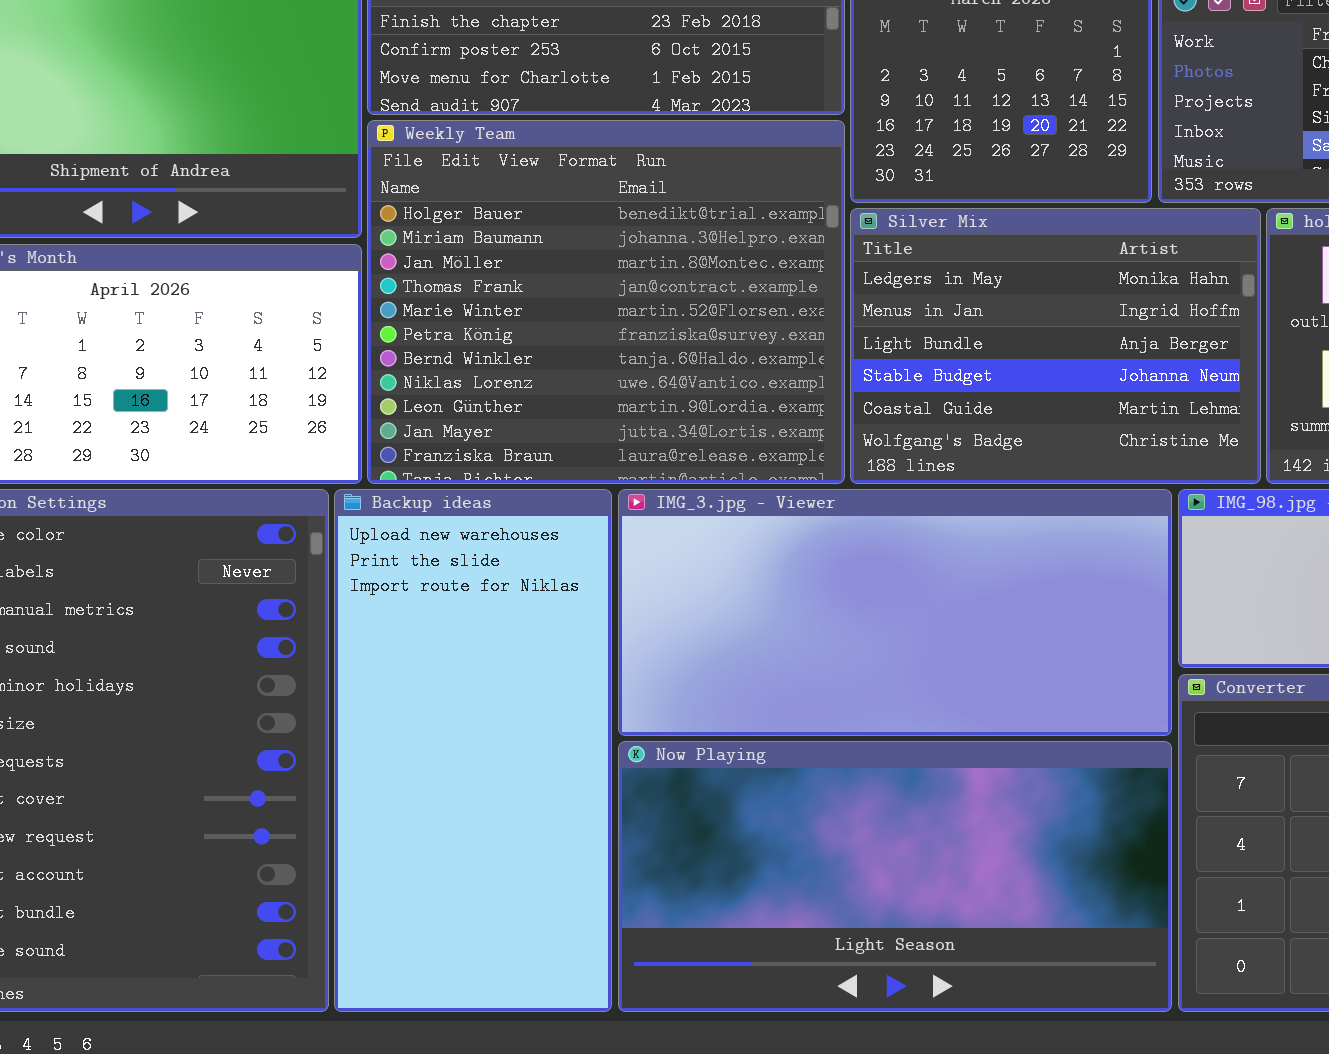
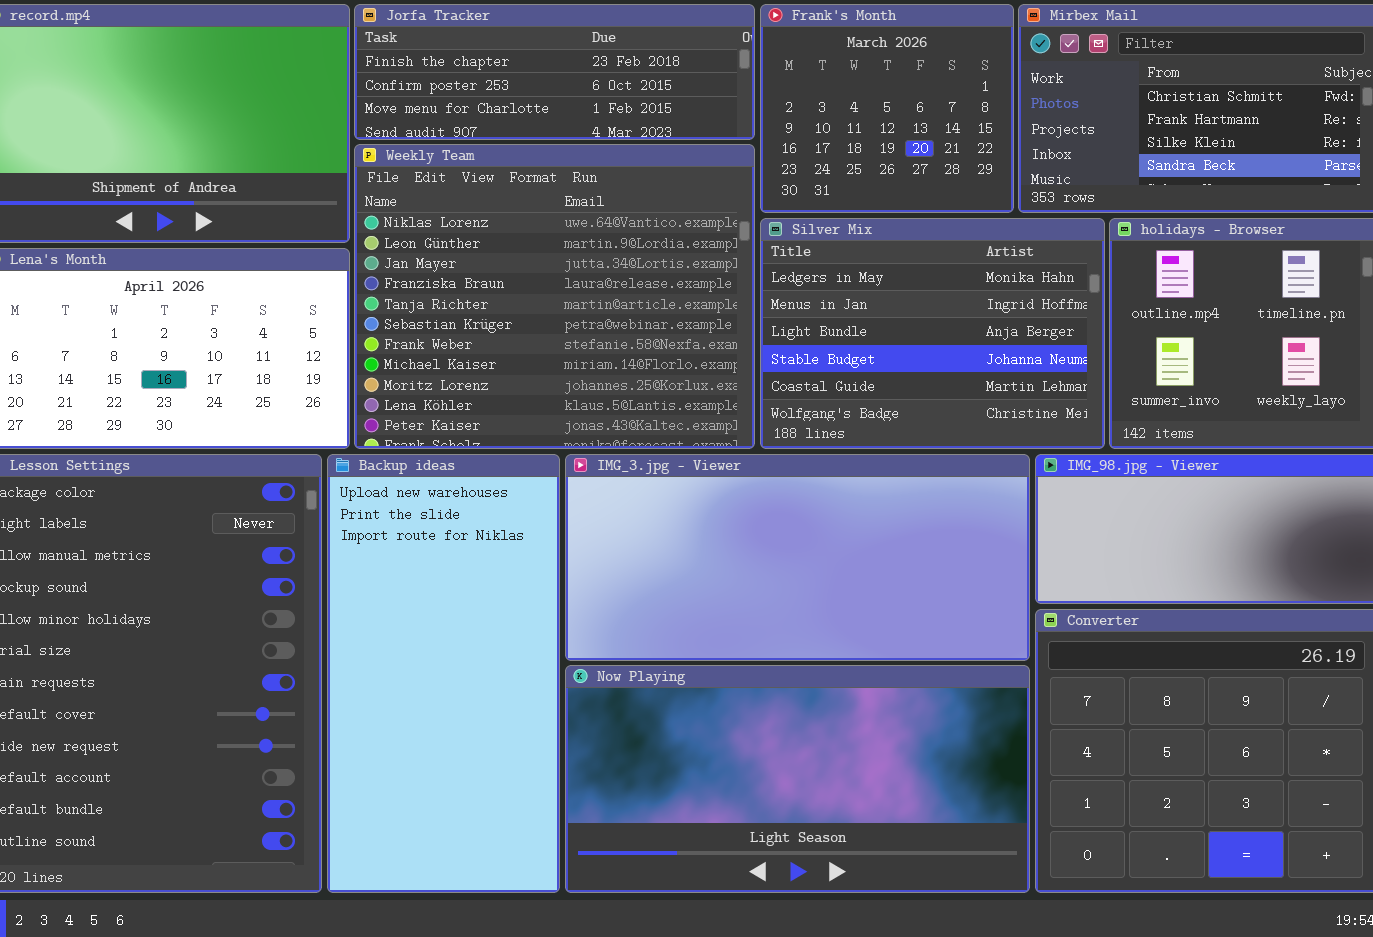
Weekly Team: [367,120,845,484] -> [354,144,755,449], scrolled down 7 rows

